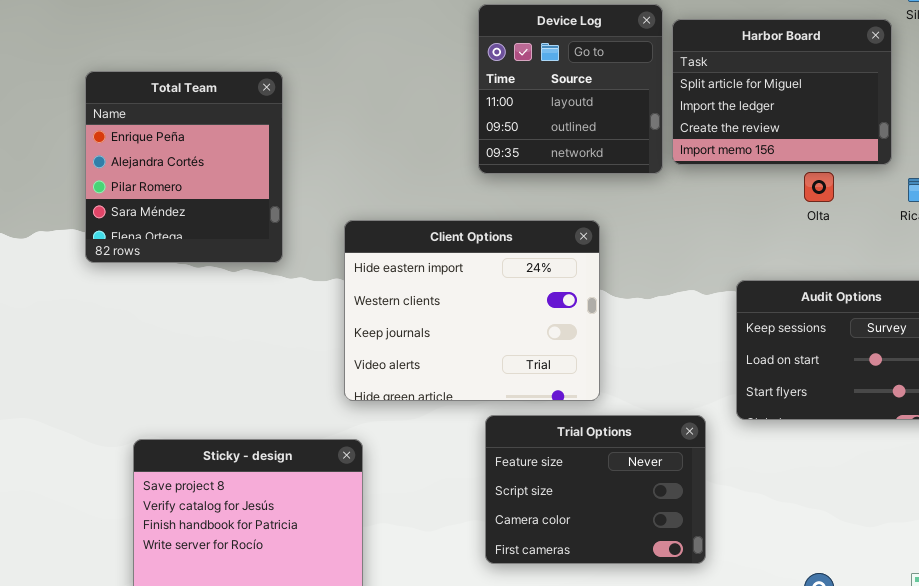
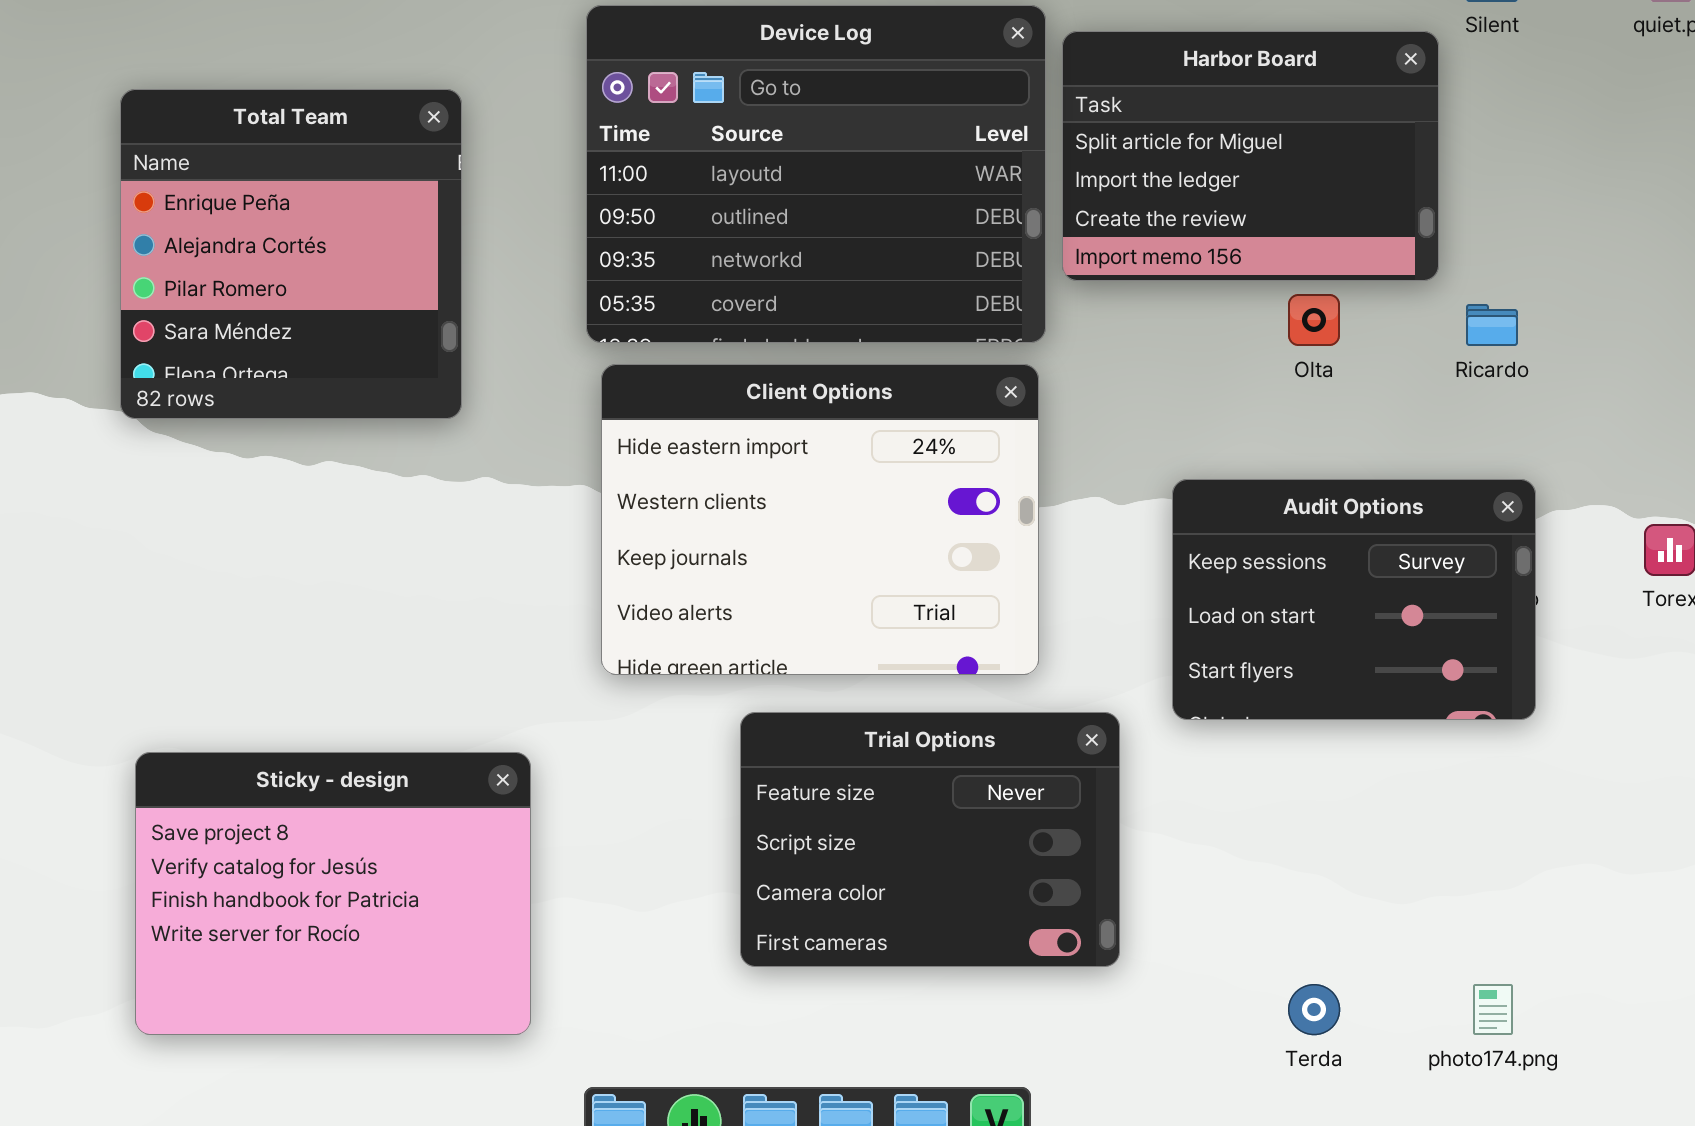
Device Log: [478,4,663,174] -> [586,5,1046,343], resized
Total Team: [85,71,283,263] -> [120,89,462,419], moved
Client Options: [344,220,600,401] -> [601,364,1039,675], moved

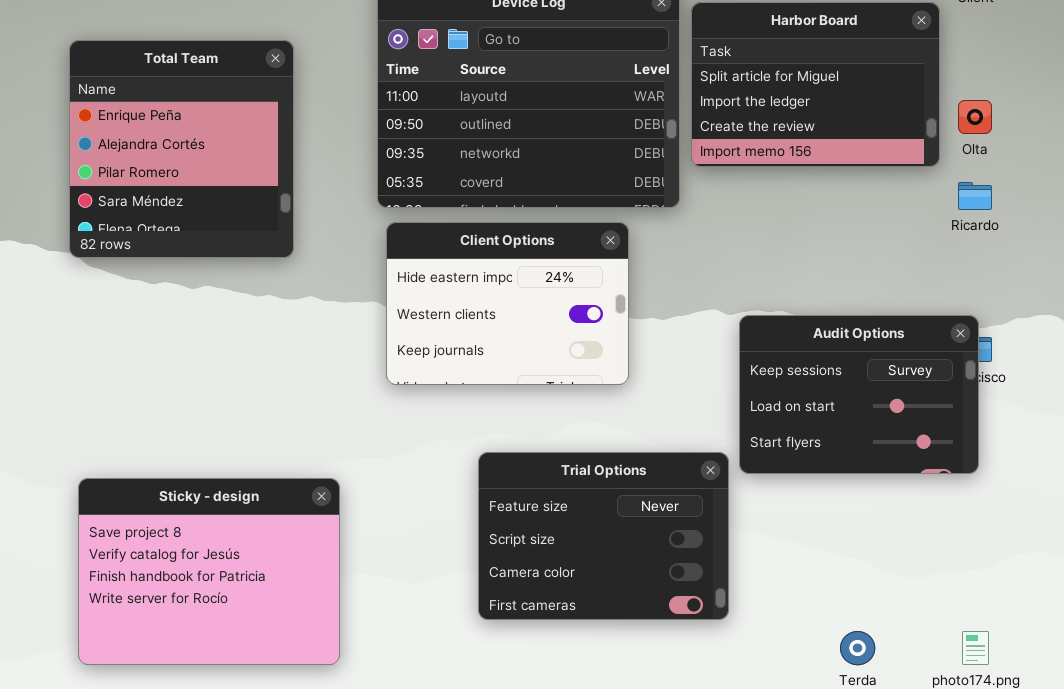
Olta: [1288,294,1340,346] -> [958,100,992,134], moved
Client Options: [601,364,1039,675] -> [386,222,629,385], resized
Audit Options: [1172,479,1536,720] -> [739,315,979,474], moved

